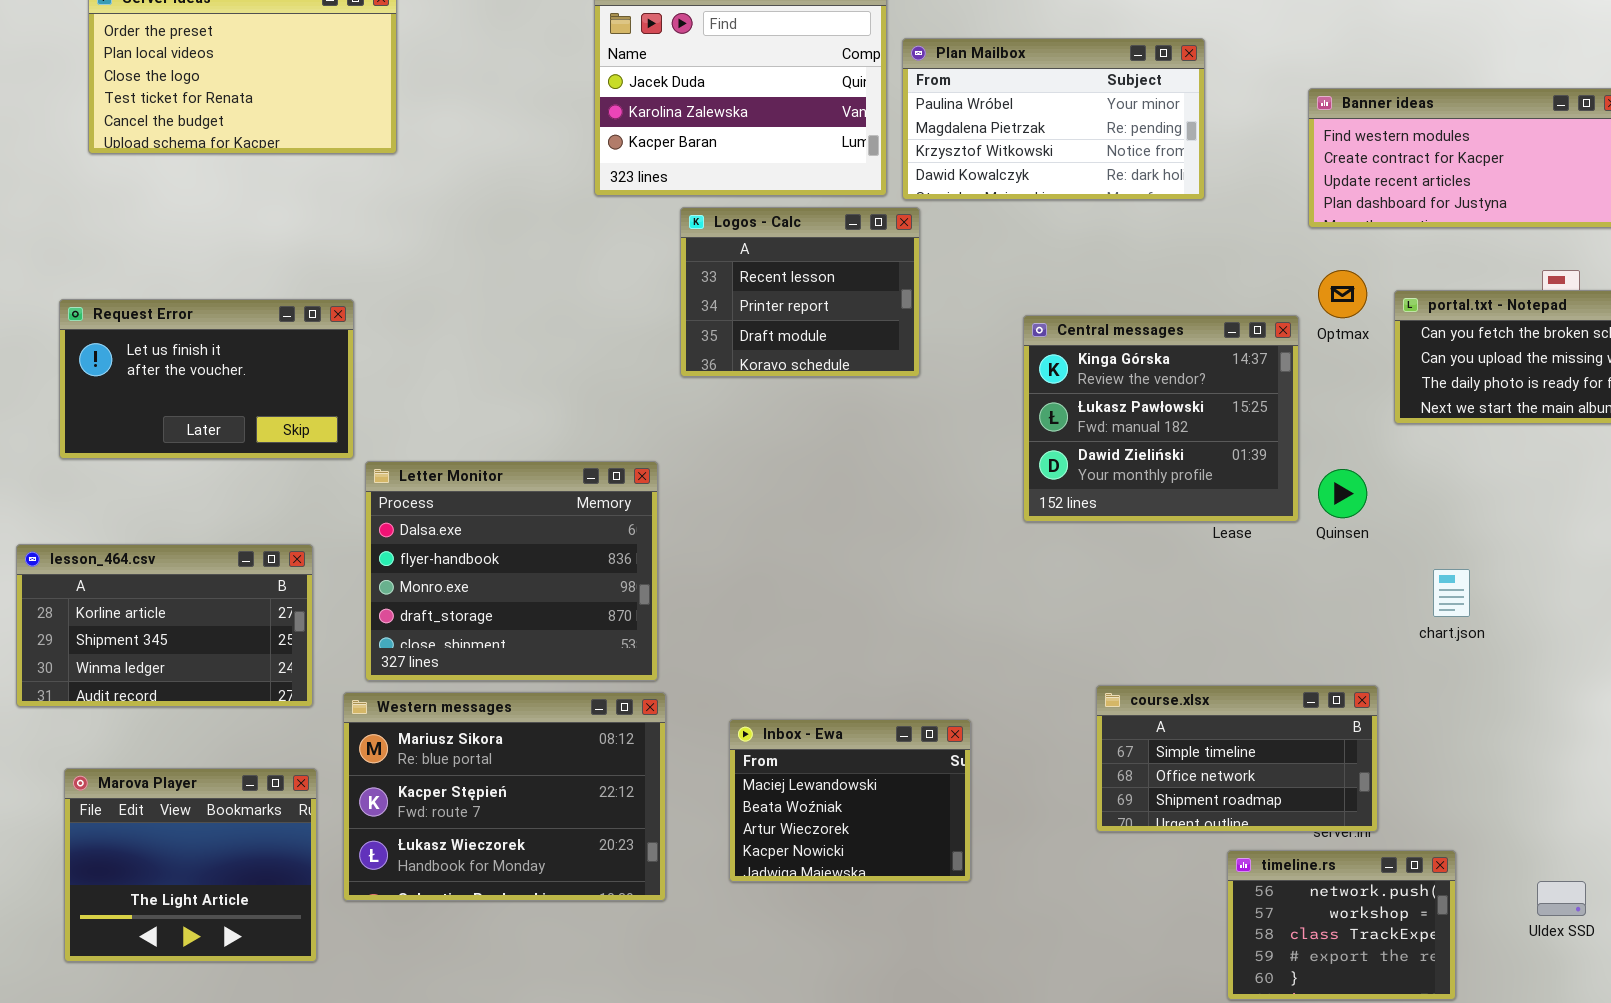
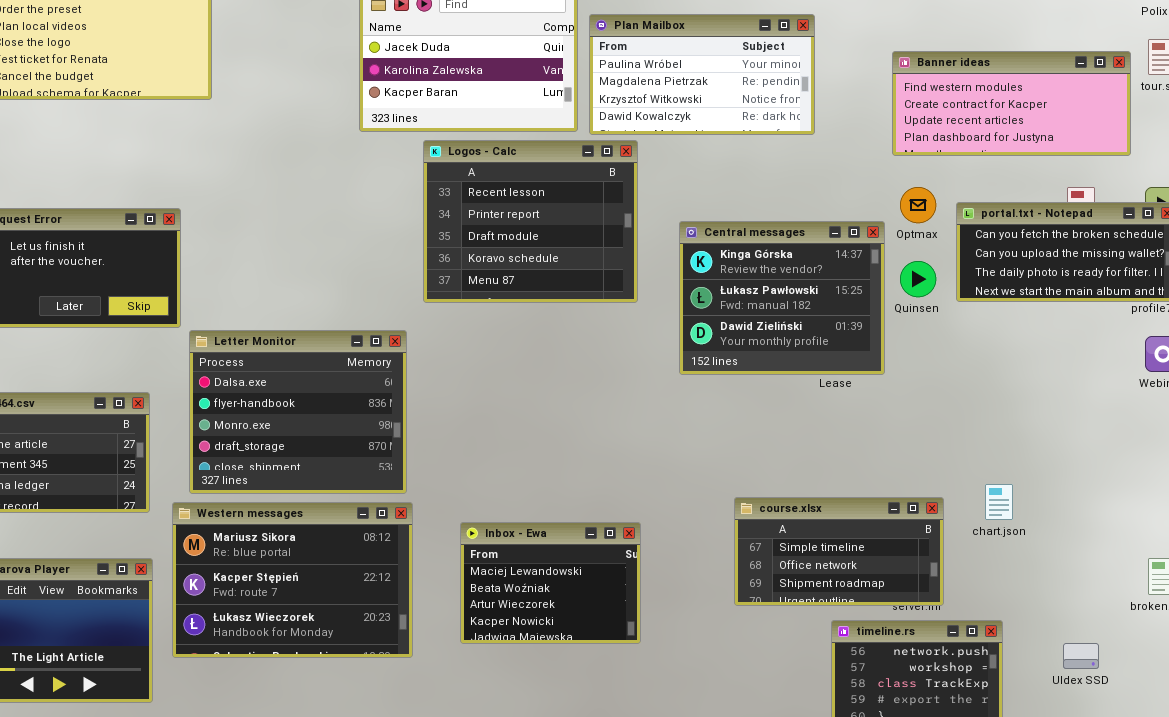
Logos - Calc: [680,207,920,377] -> [423,140,638,303], resized
Quinsen: [1318,469,1367,518] -> [900,261,936,297], moved
chart.json: [1433,569,1470,617] -> [985,484,1013,520], moved

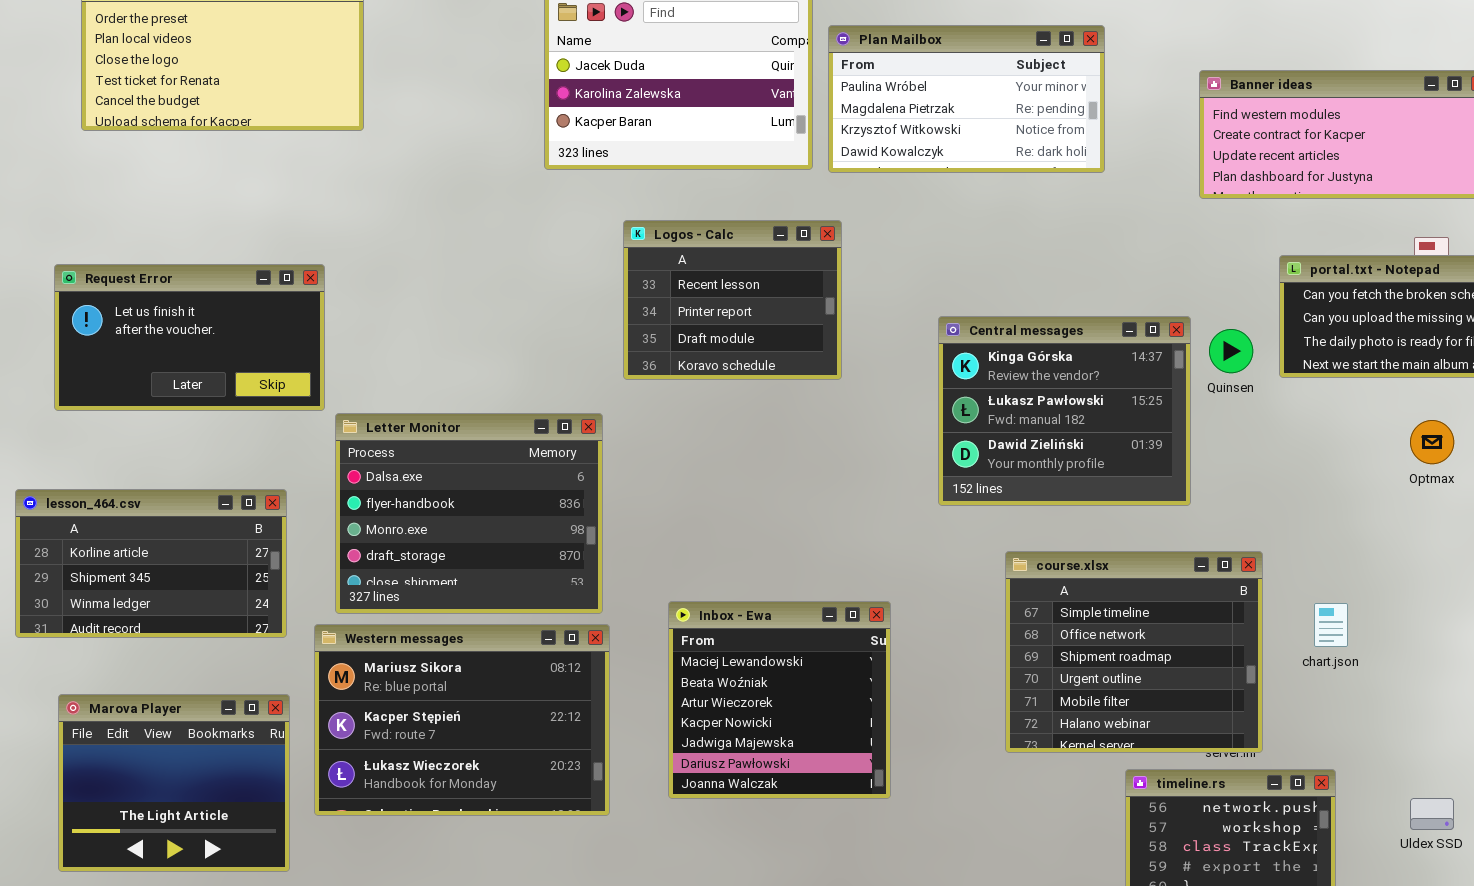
Logos - Calc: [423,140,638,303] -> [623,220,842,380], resized
Optmax: [900,187,936,223] -> [1410,420,1454,464], moved
Central messages: [679,221,885,375] -> [938,316,1191,506], moved
course.xlsx: [734,497,944,606] -> [1005,551,1263,753], resized
Inbox - Ewa: [460,522,641,644] -> [668,601,891,799], resized

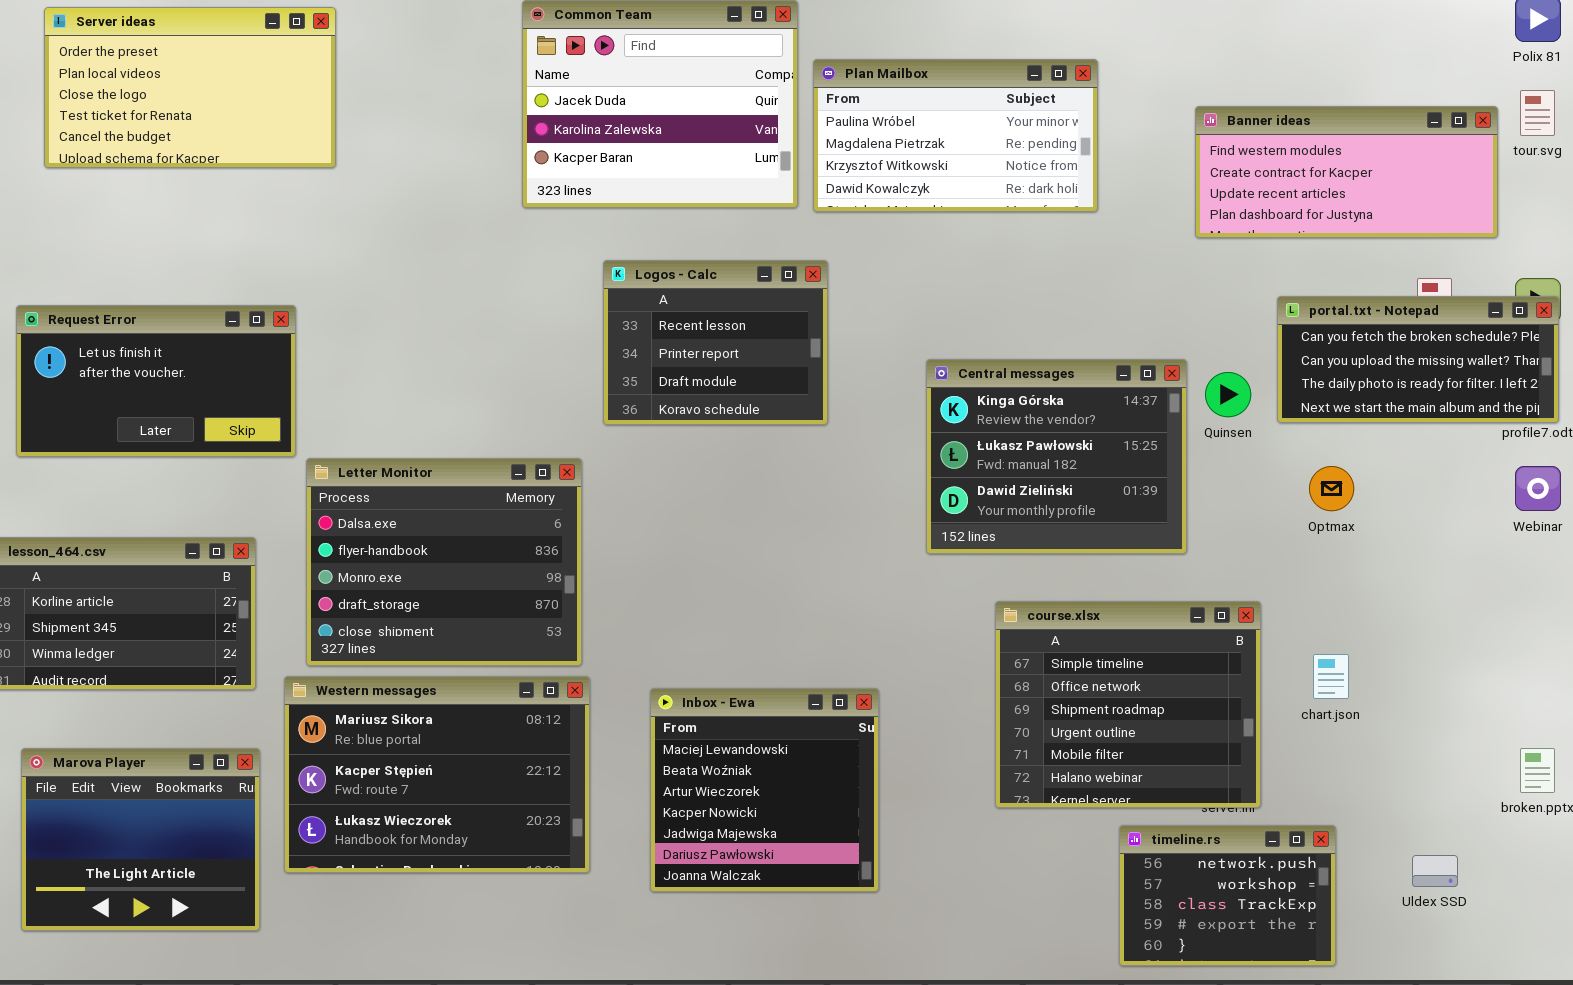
Optmax: [1410,420,1454,464] -> [1309,466,1354,511], moved
Inbox - Ewa: [668,601,891,799] -> [650,688,879,892], moved

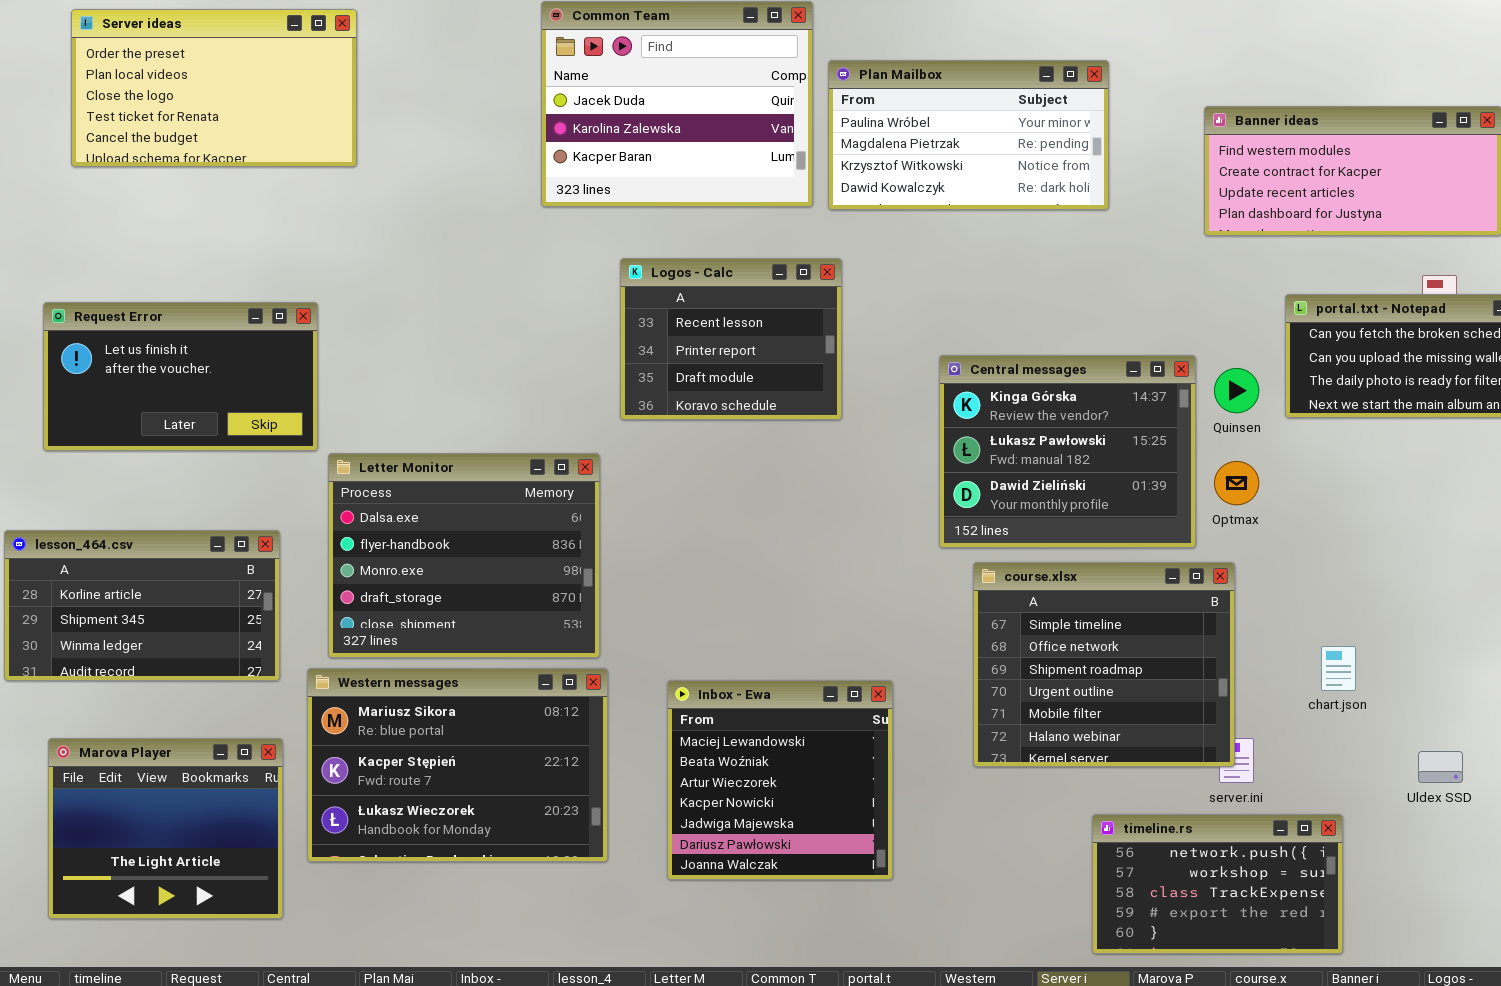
Optmax: [1309,466,1354,511] -> [1214,461,1259,505], moved
course.xlsx: [995,601,1261,808] -> [973,562,1235,767], moved
timeline.rs: [1119,825,1336,966] -> [1092,814,1343,954], resized
Uldex SSD: [1412,855,1458,887] -> [1418,751,1463,783], moved

